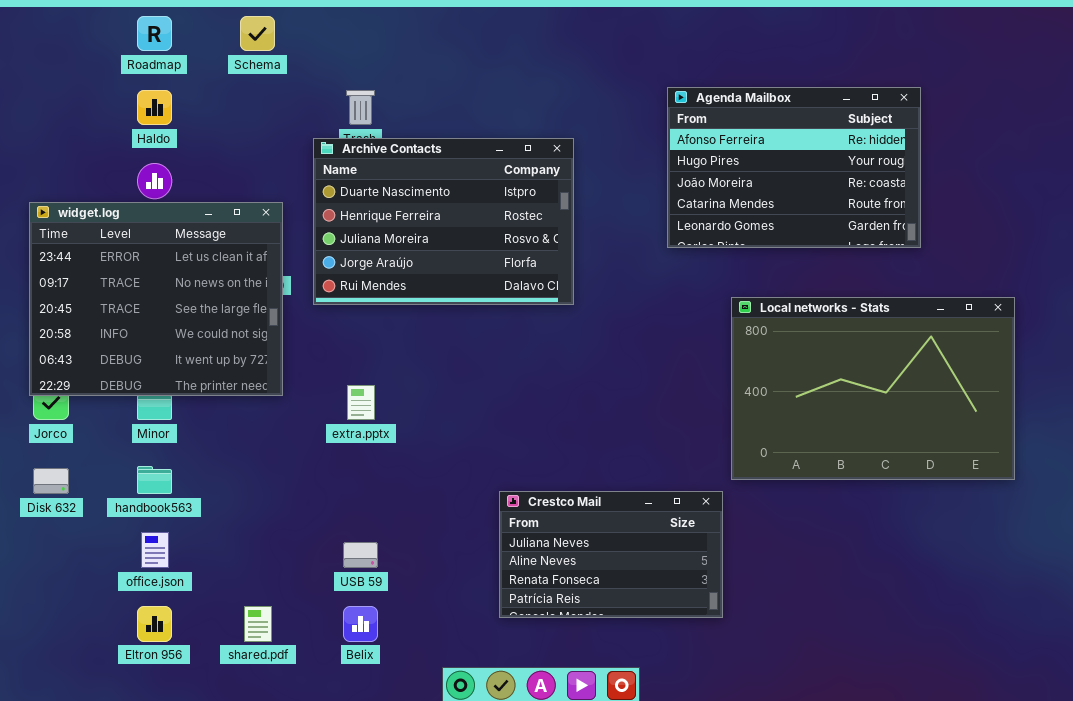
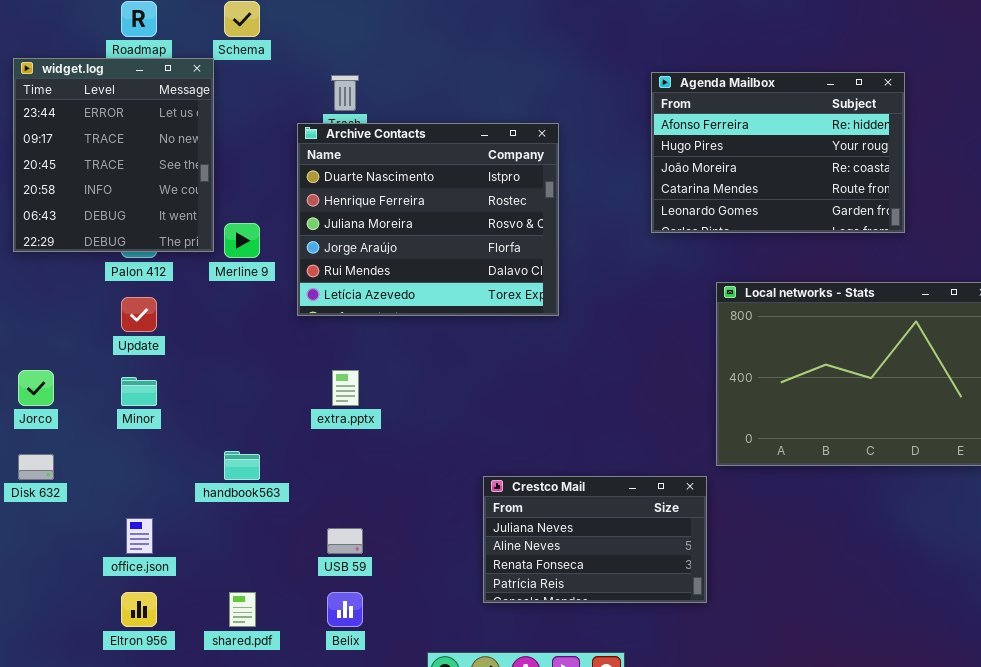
Archive Contacts: [313,138,574,305] -> [297,123,559,316], resized
widget.log: [29,202,283,396] -> [13,58,214,252], moved, resized
handbook563: [137,466,172,494] -> [224,451,260,480], moved

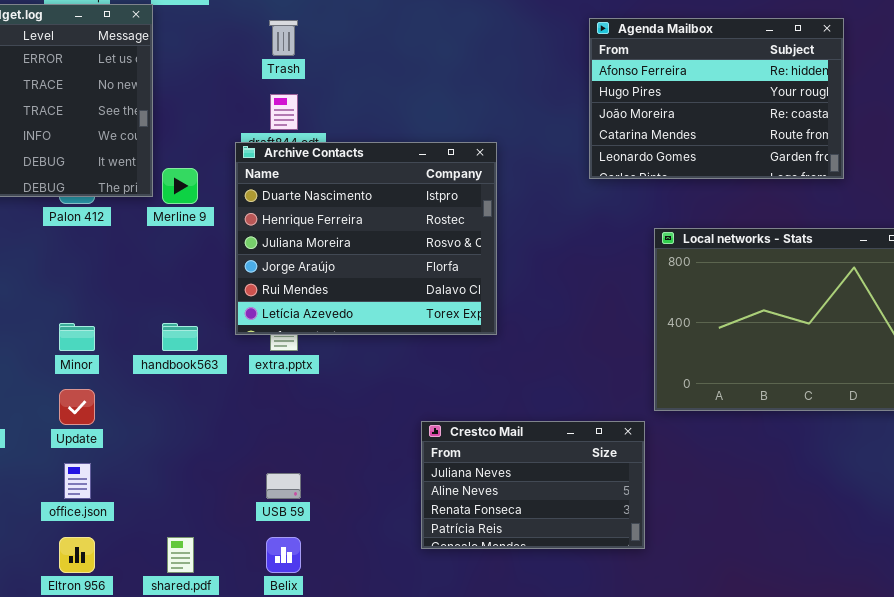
Archive Contacts: [297,123,559,316] -> [235,142,497,335], moved
Update: [121,297,157,332] -> [59,389,95,425], moved
handbook563: [224,451,260,480] -> [162,323,198,351], moved

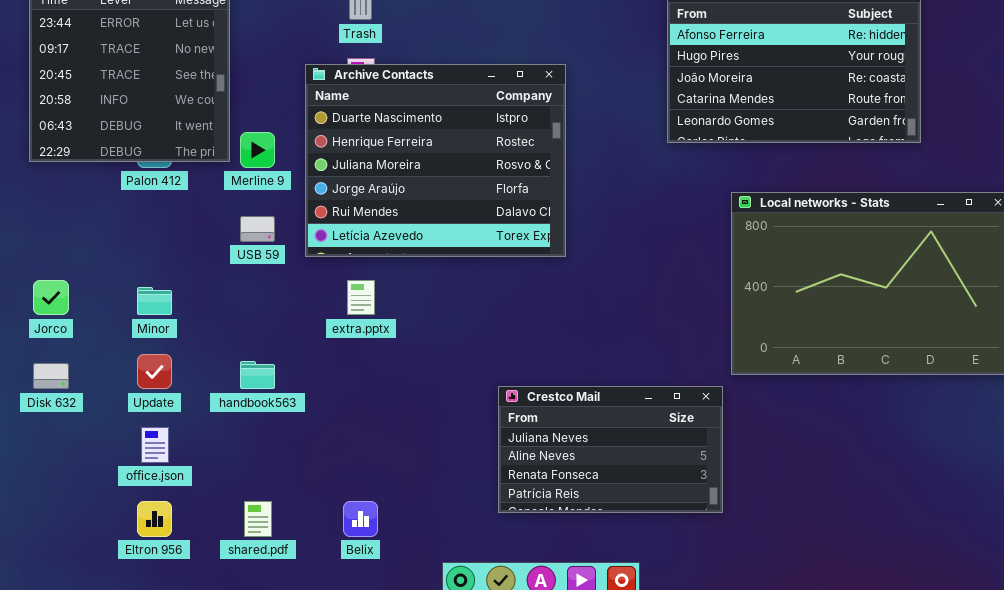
Archive Contacts: [235,142,497,335] -> [305,64,566,257], moved
handbook563: [162,323,198,351] -> [240,361,275,389], moved
USB 59: [266,473,301,499] -> [240,216,275,242], moved

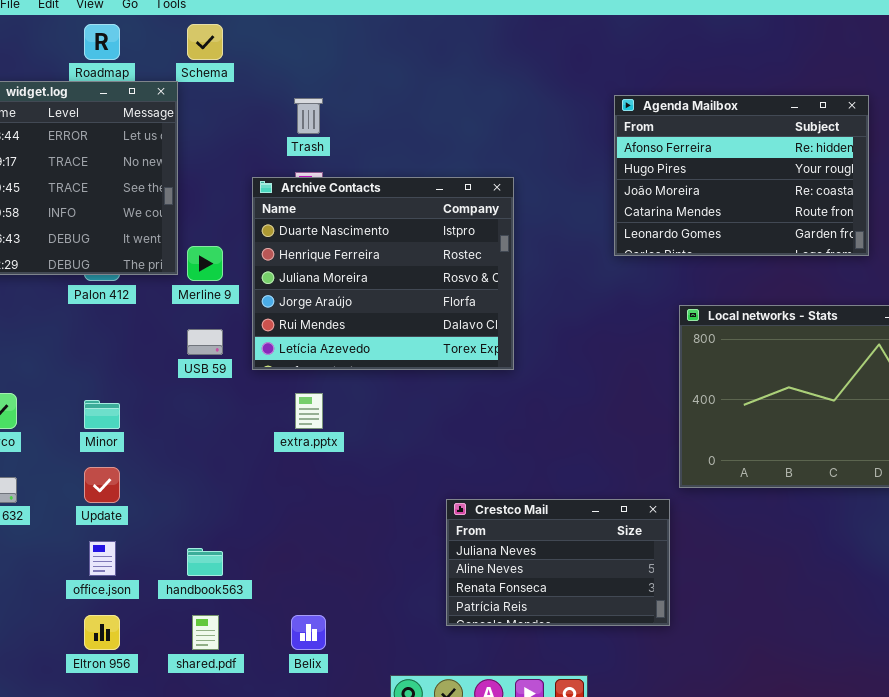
handbook563: [240,361,275,389] -> [187,548,223,576], moved

